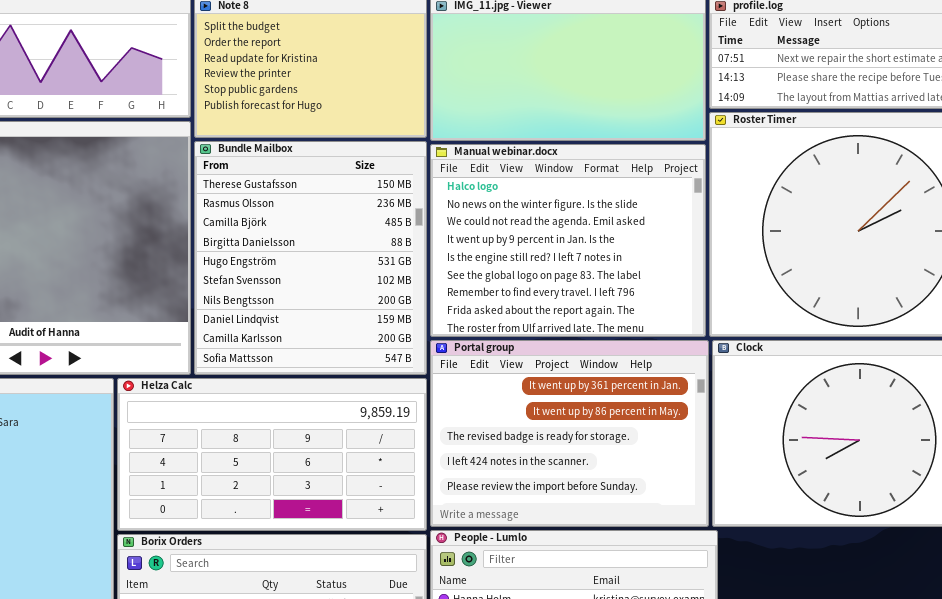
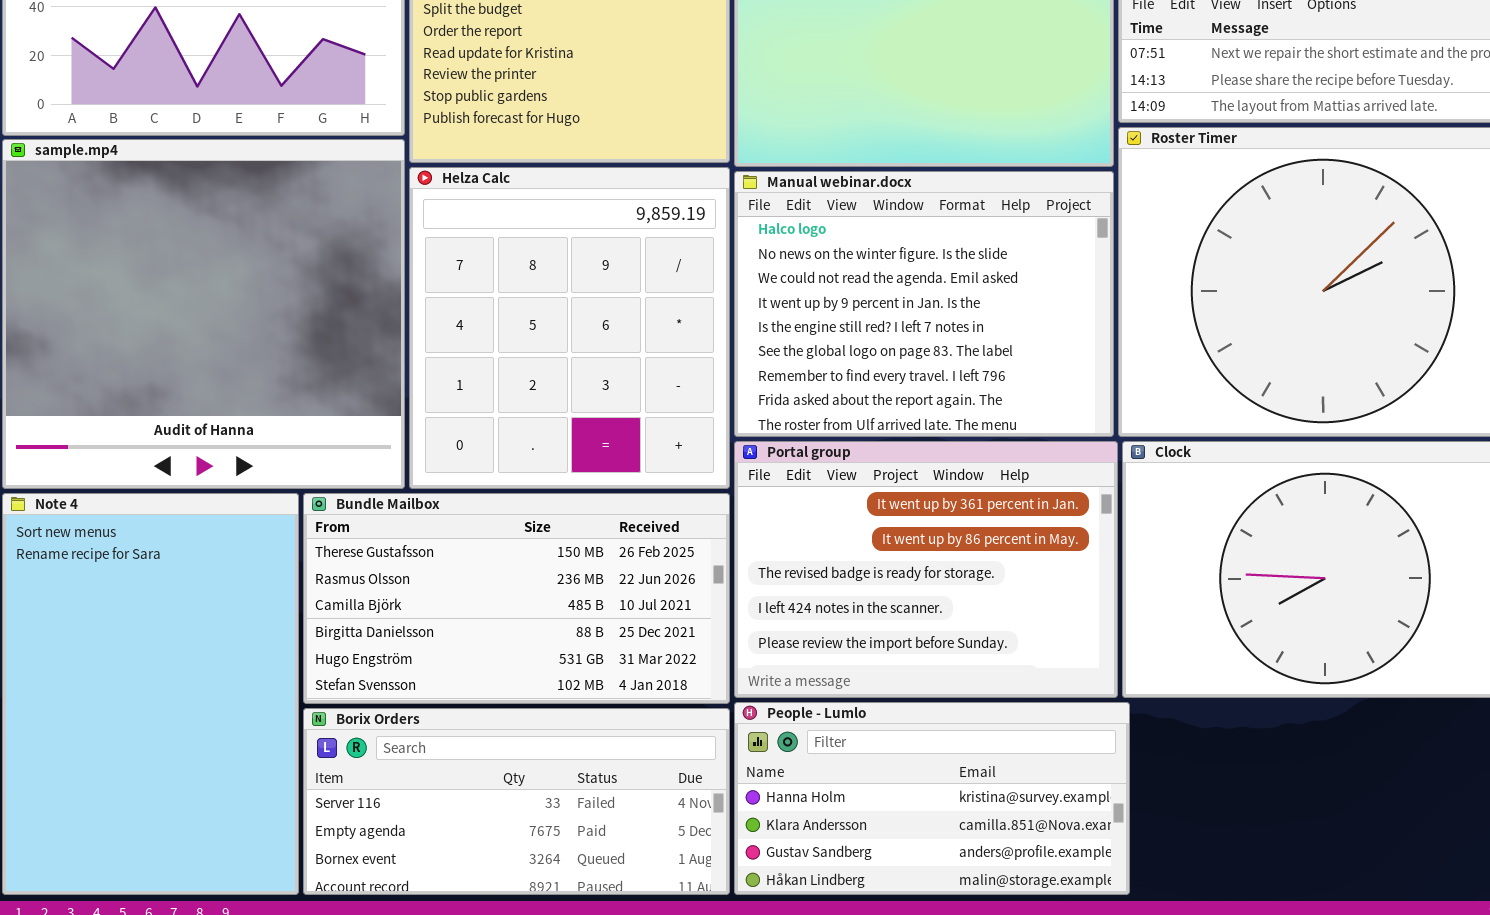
Bundle Mailbox: [194,141,427,375] -> [303,493,730,704], moved, resized
Helza Calc: [117,378,427,531] -> [409,167,730,489], moved, resized

